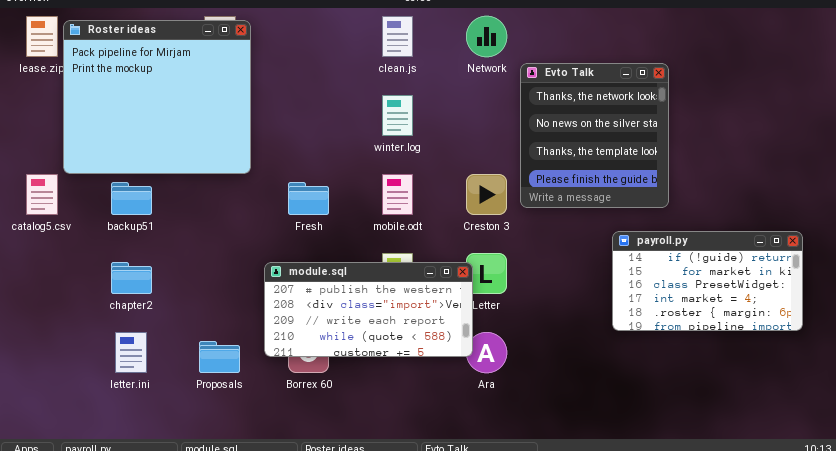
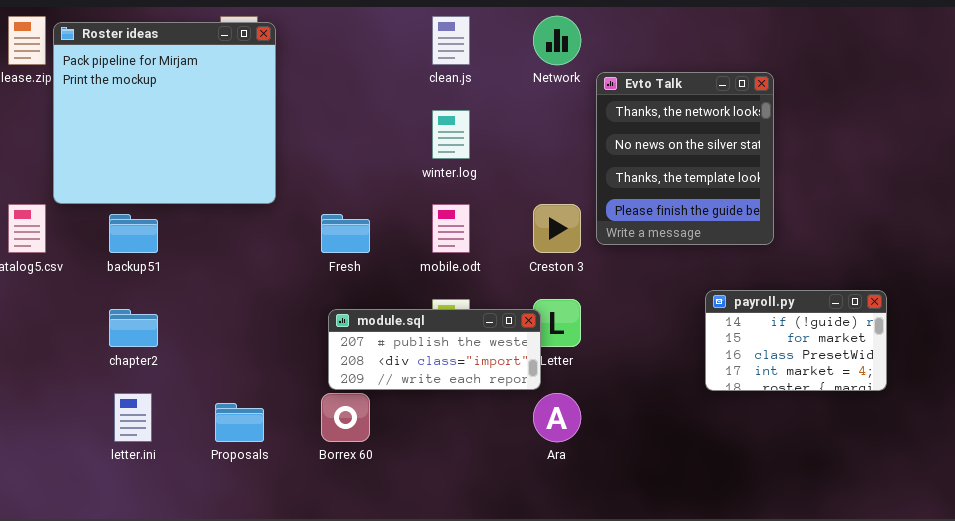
payroll.py: [612,231,803,331] -> [705,290,887,391], resized
module.sql: [264,262,473,357] -> [328,309,541,390], resized

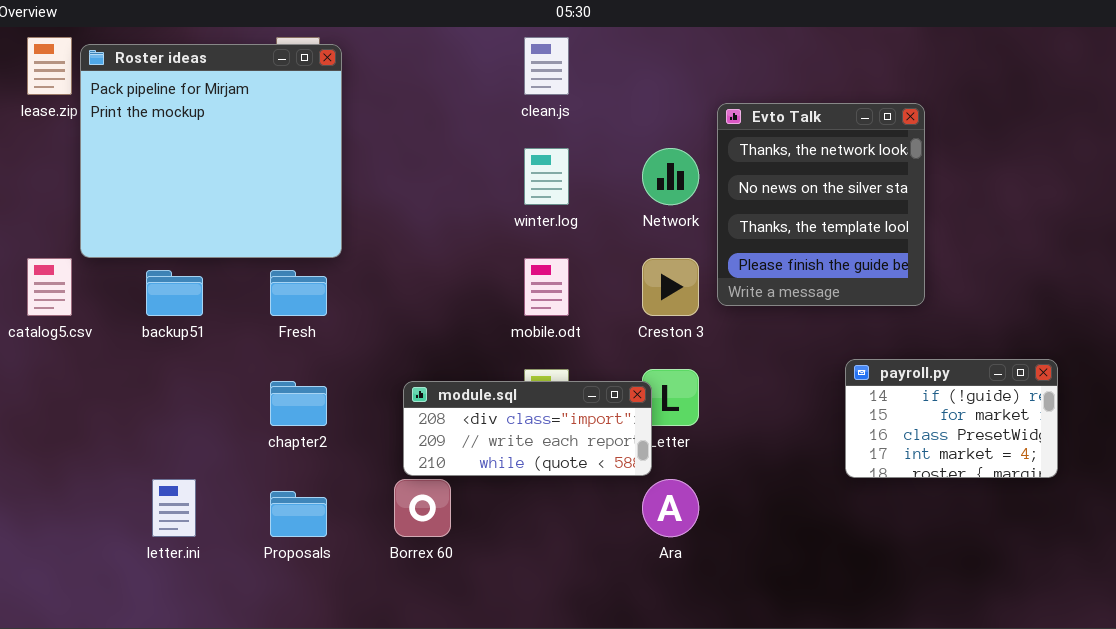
Network: [533,16,581,65] -> [642,148,699,205], moved
Fresh: [321,214,370,253] -> [270,270,327,316], moved
chapter2: [109,309,158,347] -> [270,381,327,426], moved
module.sql: [328,309,541,390] -> [403,381,652,476], scrolled down 1 row

